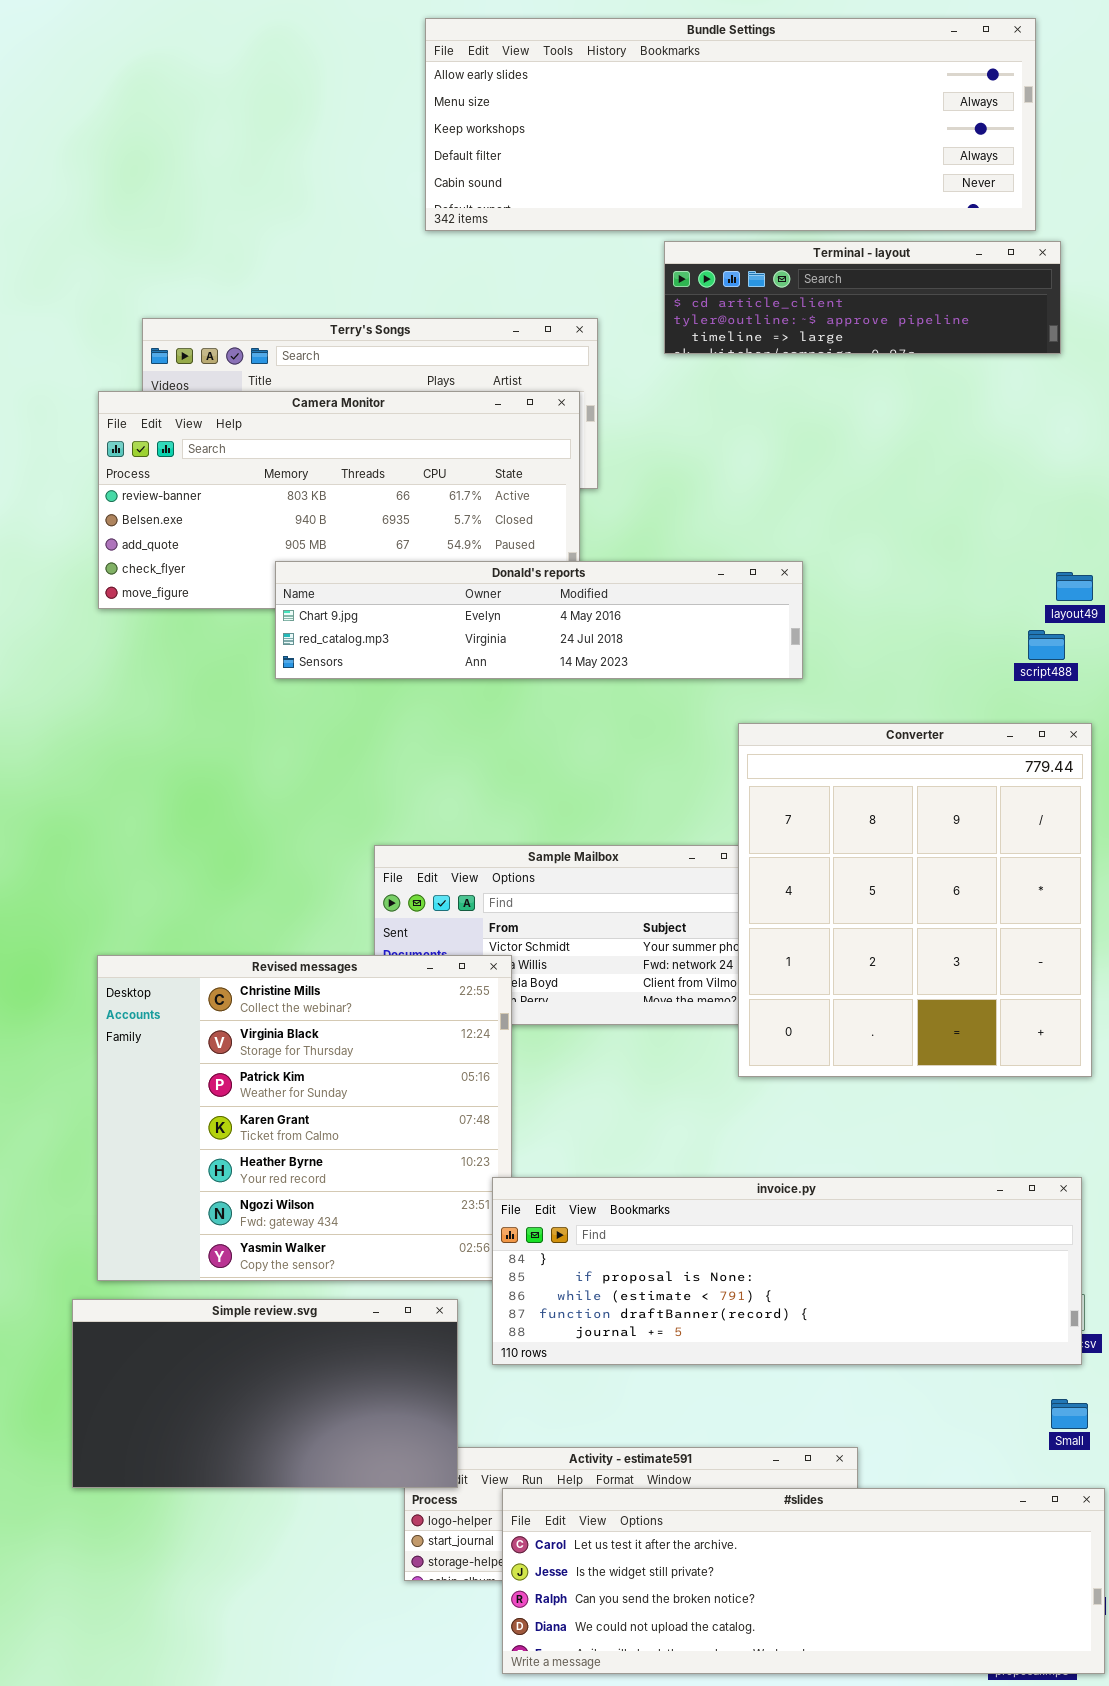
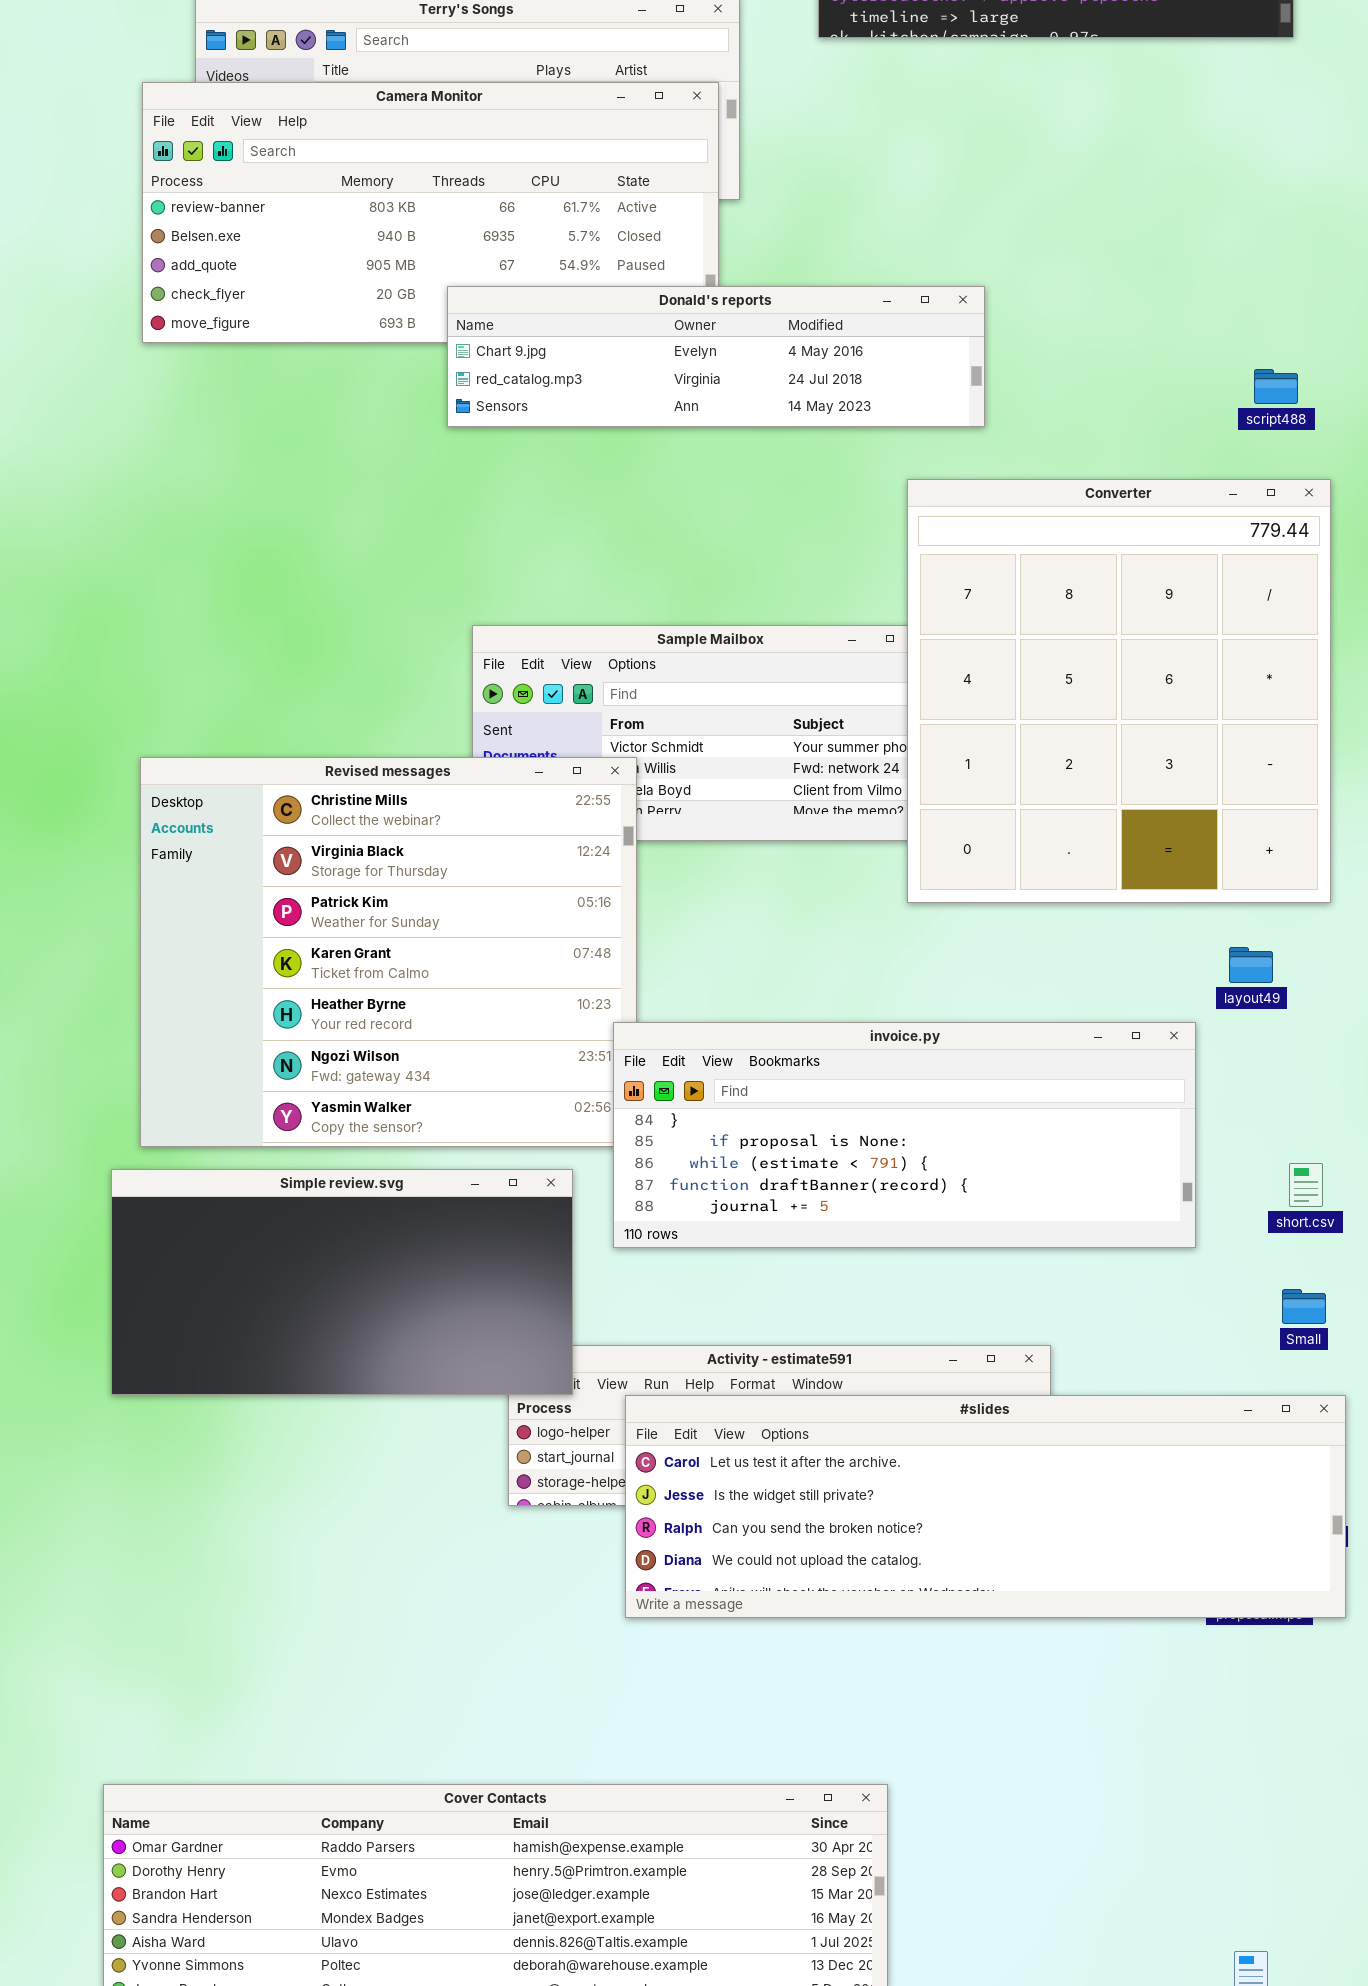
Donald's reports: [275,561,803,679] -> [447,286,985,427], resized
layout49: [1056,572,1093,601] -> [1229,947,1273,983], moved
invoice.py: [492,1177,1082,1365] -> [613,1022,1196,1248], resized

